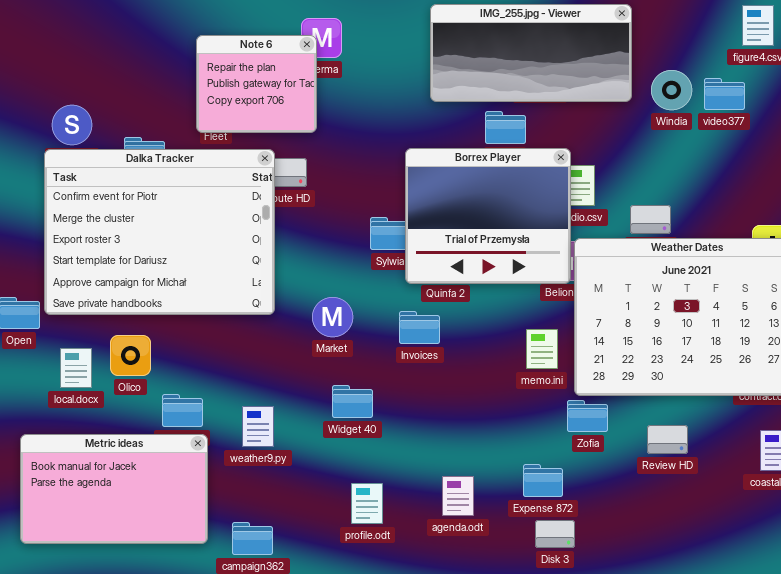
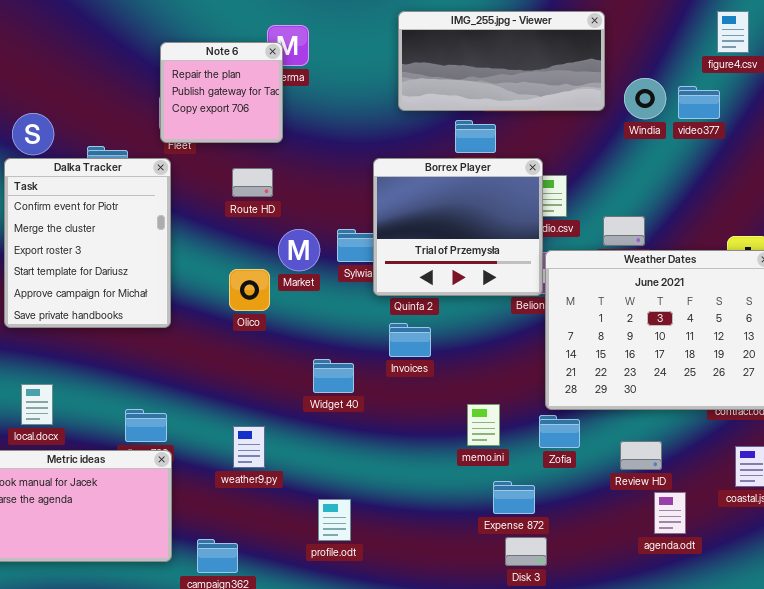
Dalka Tracker: [44,149,275,315] -> [4,158,171,328], resized
Market: [312,297,353,337] -> [278,229,320,271], moved
Invoices: [399,311,440,344] -> [389,323,431,357], moved
memo.ini: [526,329,558,369] -> [467,404,500,446], moved
Olico: [110,335,151,376] -> [229,269,270,311], moved
local.docx: [60,348,92,388] -> [21,384,53,425], moved
Widget 40: [332,385,373,418] -> [313,359,354,393], moved
weather9.py: [242,406,274,447] -> [233,426,265,468], moved
agenda.odt: [442,476,474,516] -> [654,492,686,534], moved

